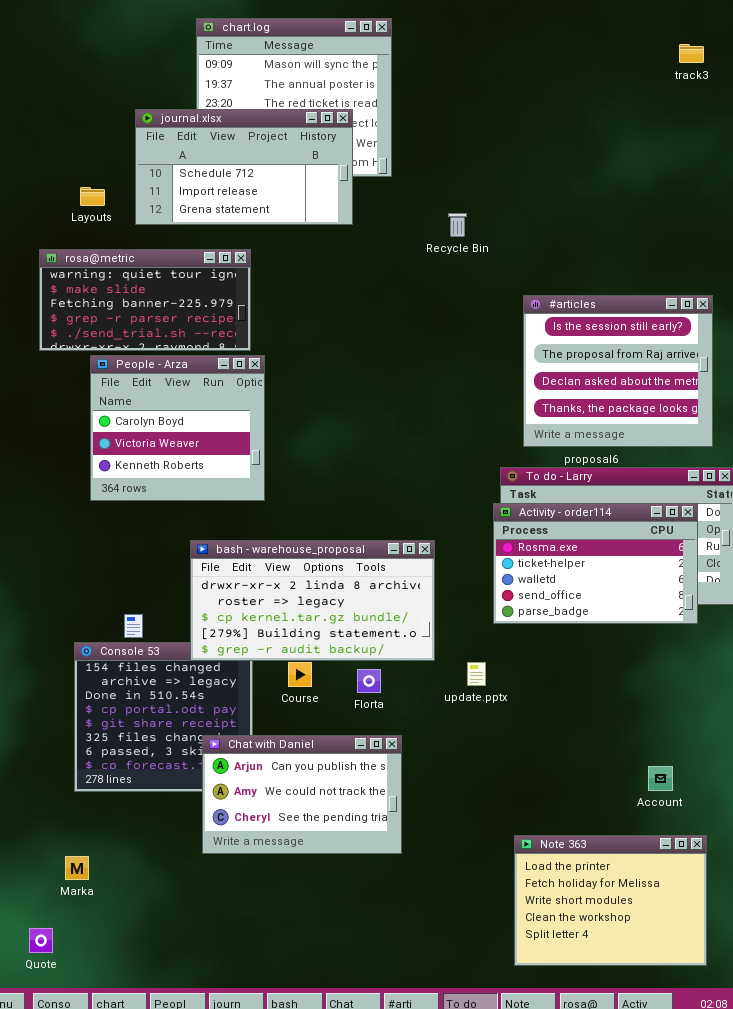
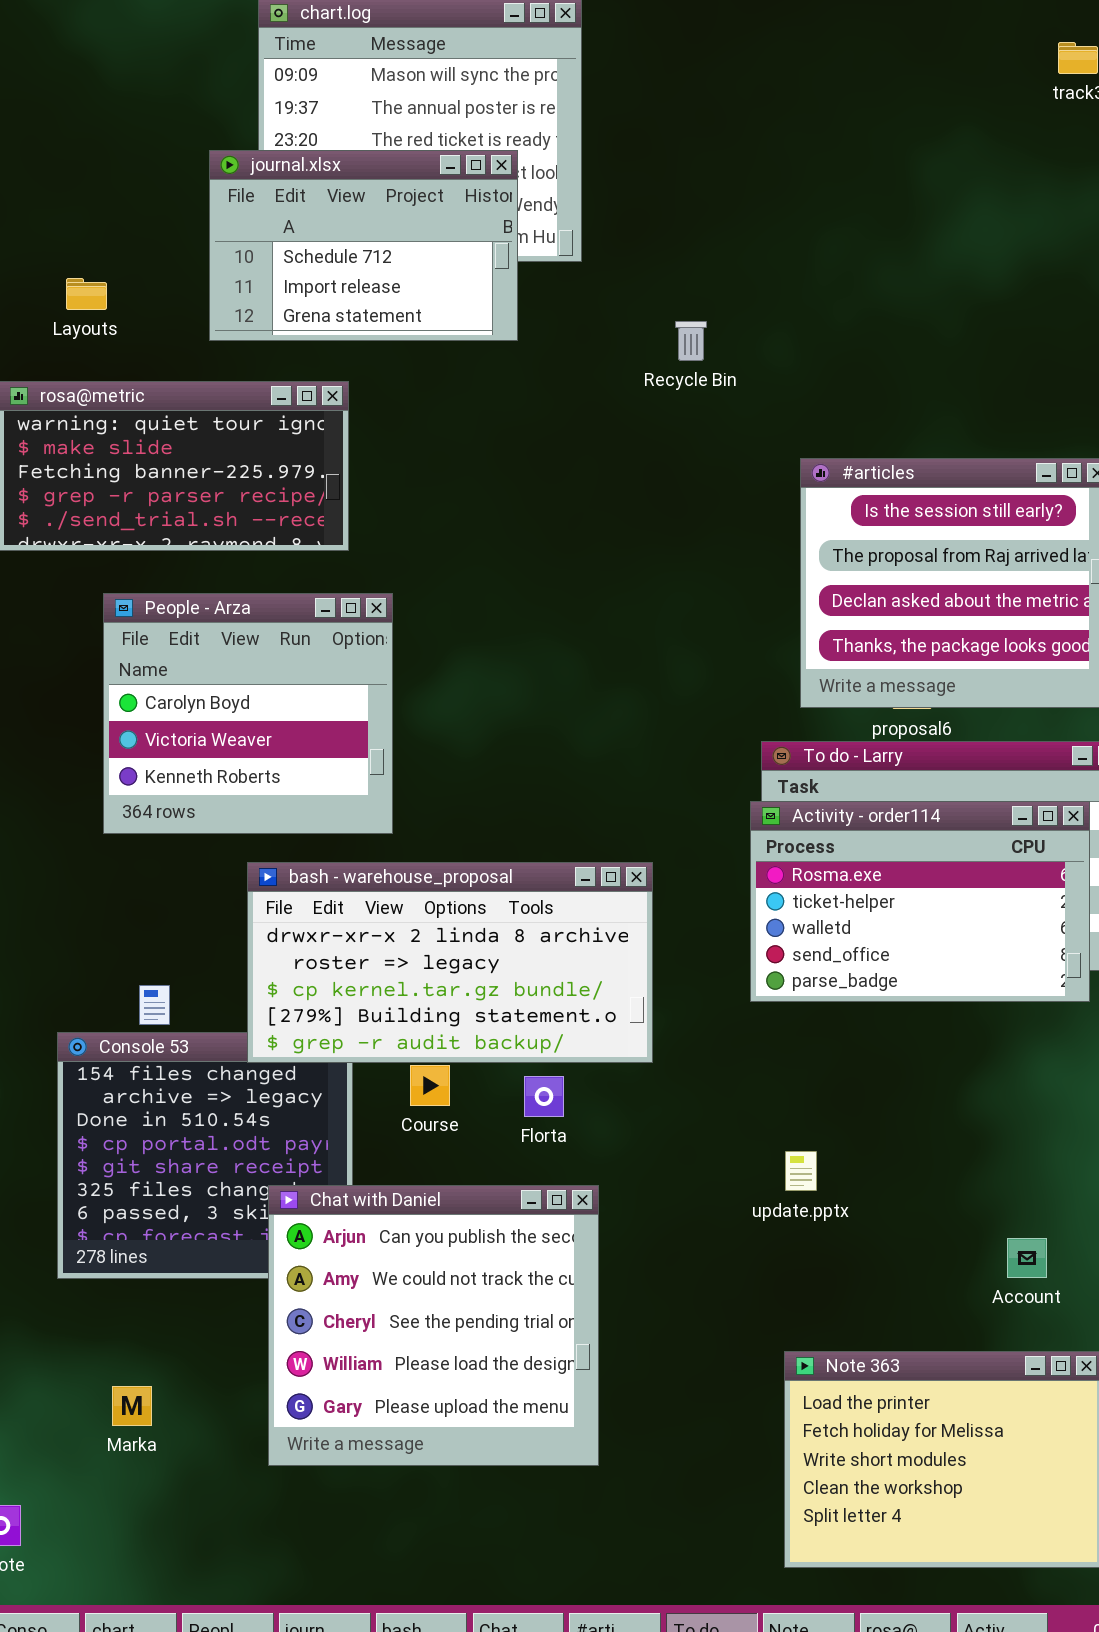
journal.xlsx: [135,109,353,225] -> [209,150,518,341], resized
People - Arza: [90,355,265,501] -> [103,593,393,834], moved
update.pptx: [467,662,486,686] -> [785,1151,817,1191], moved
Chat with Daniel: [202,735,402,854] -> [268,1185,599,1466], resized
Marka: [65,856,89,880] -> [112,1386,152,1426], moved

